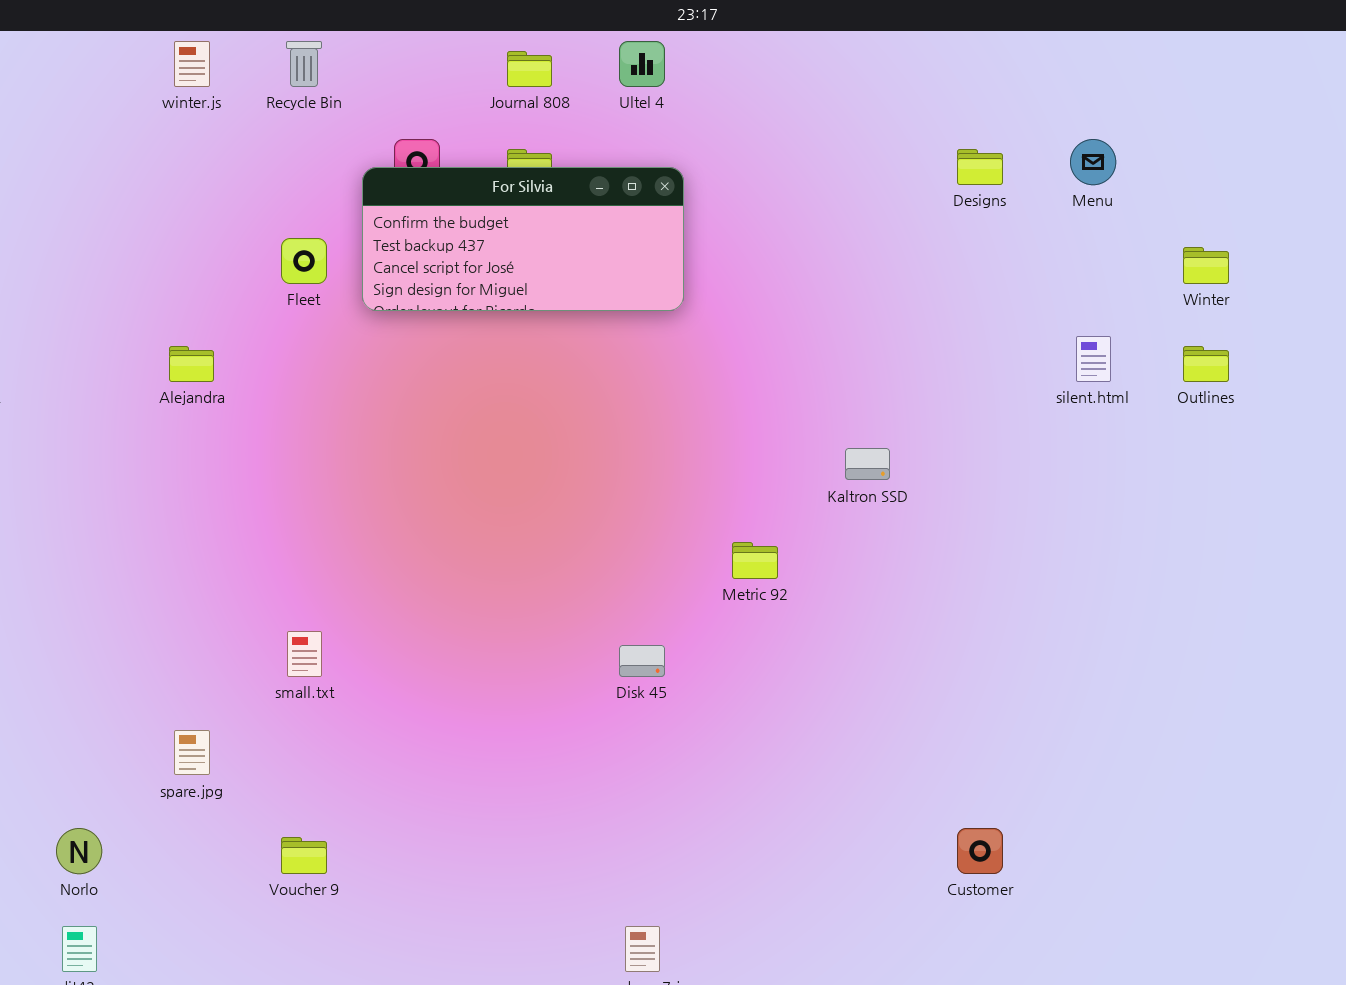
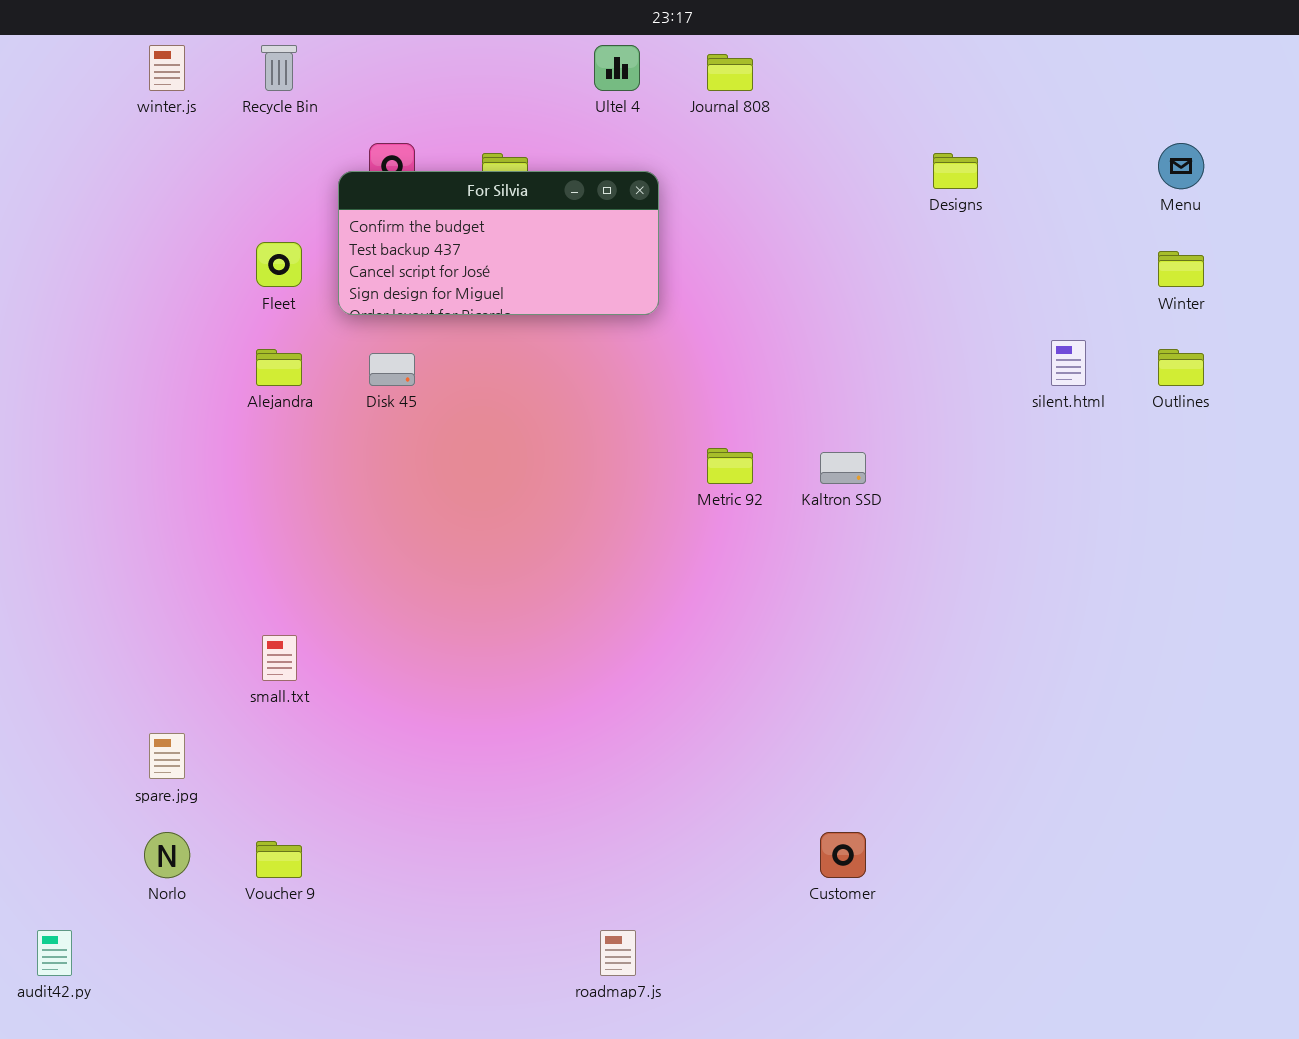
Journal 808: [507,51,552,87] -> [707,54,753,91], moved
Menu: [1070,139,1116,185] -> [1158,143,1204,189], moved
Alejandra: [169,346,214,382] -> [256,349,302,386], moved
Metric 92: [732,542,778,579] -> [707,448,753,484], moved
Disk 45: [619,645,665,677] -> [369,353,415,386], moved
Norlo: [56,828,102,874] -> [144,832,190,878], moved
Customer: [957,828,1003,874] -> [820,832,866,878], moved

